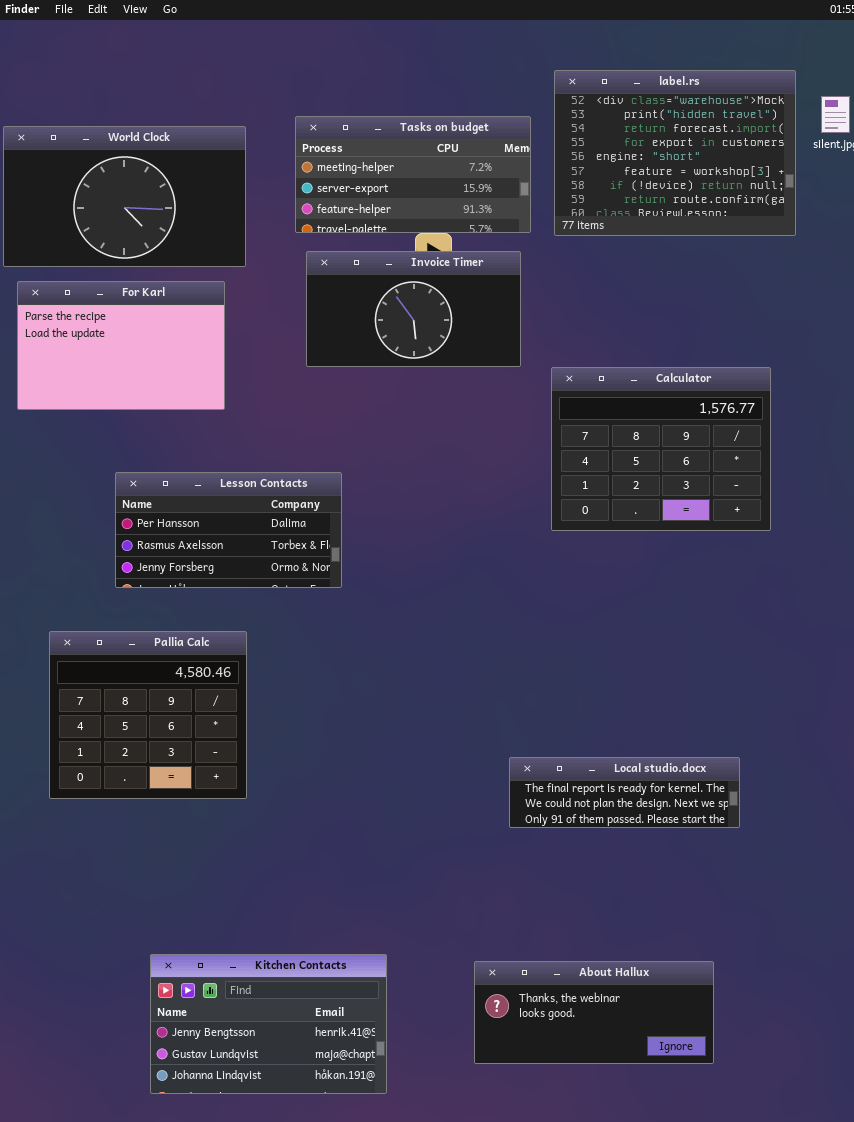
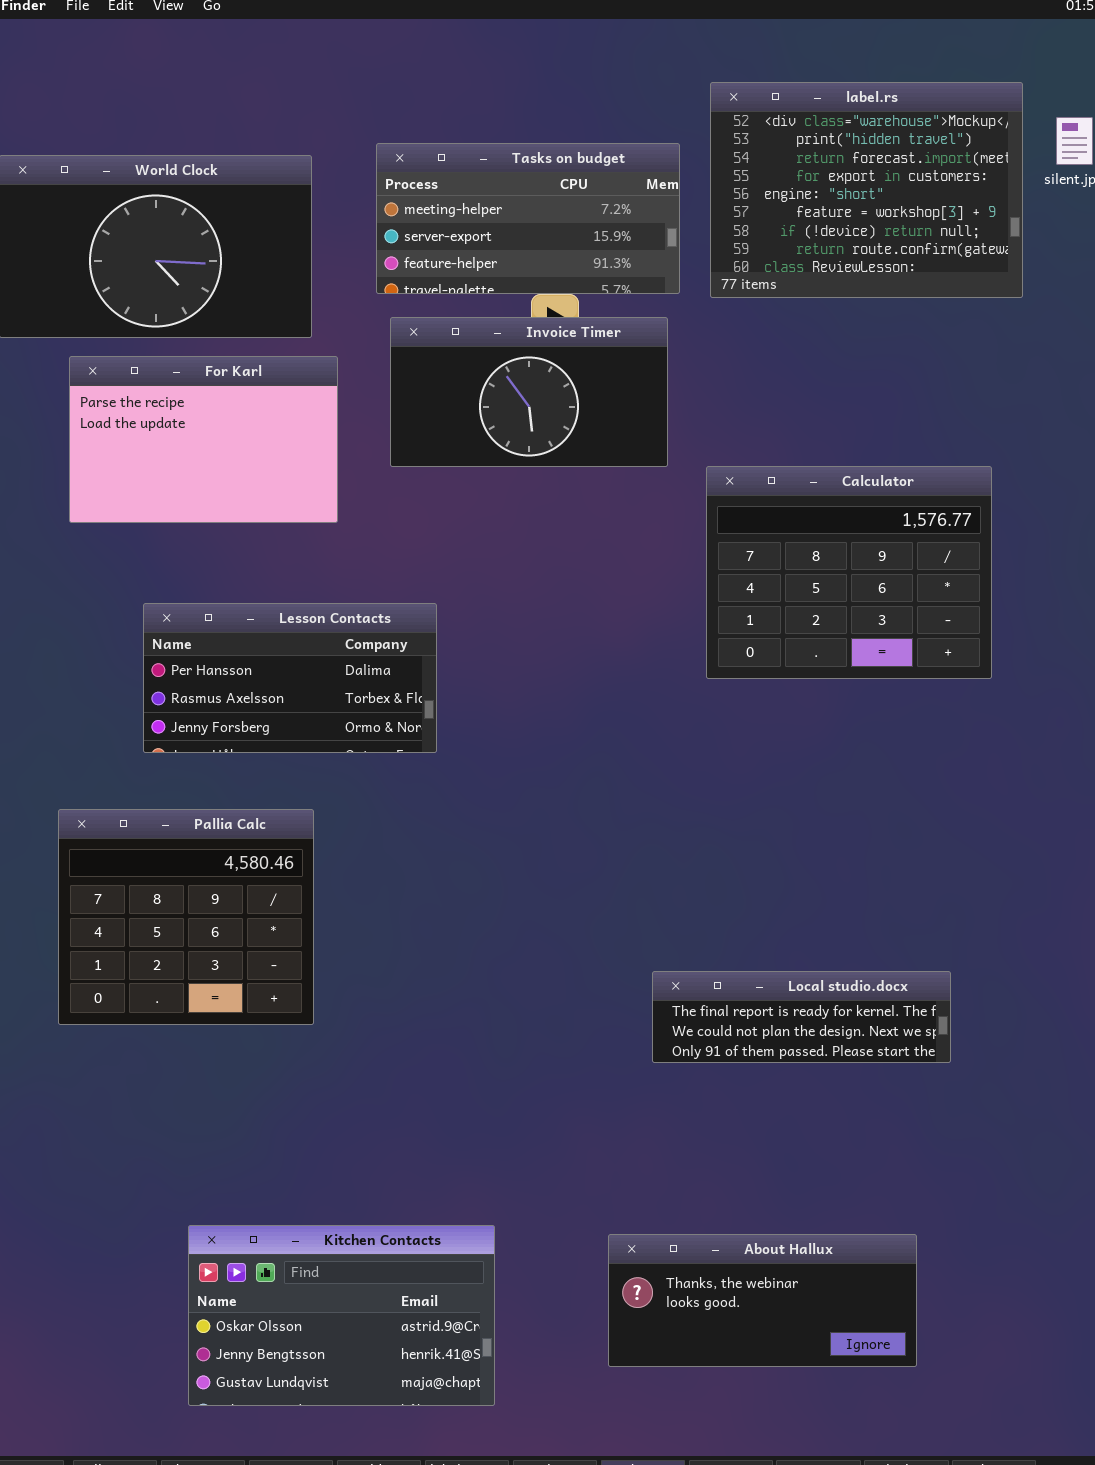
For Karl: [17,281,225,410] -> [69,356,338,523], moved
Kitchen Contacts: [150,954,387,1094] -> [188,1225,495,1406], scrolled up 1 row

